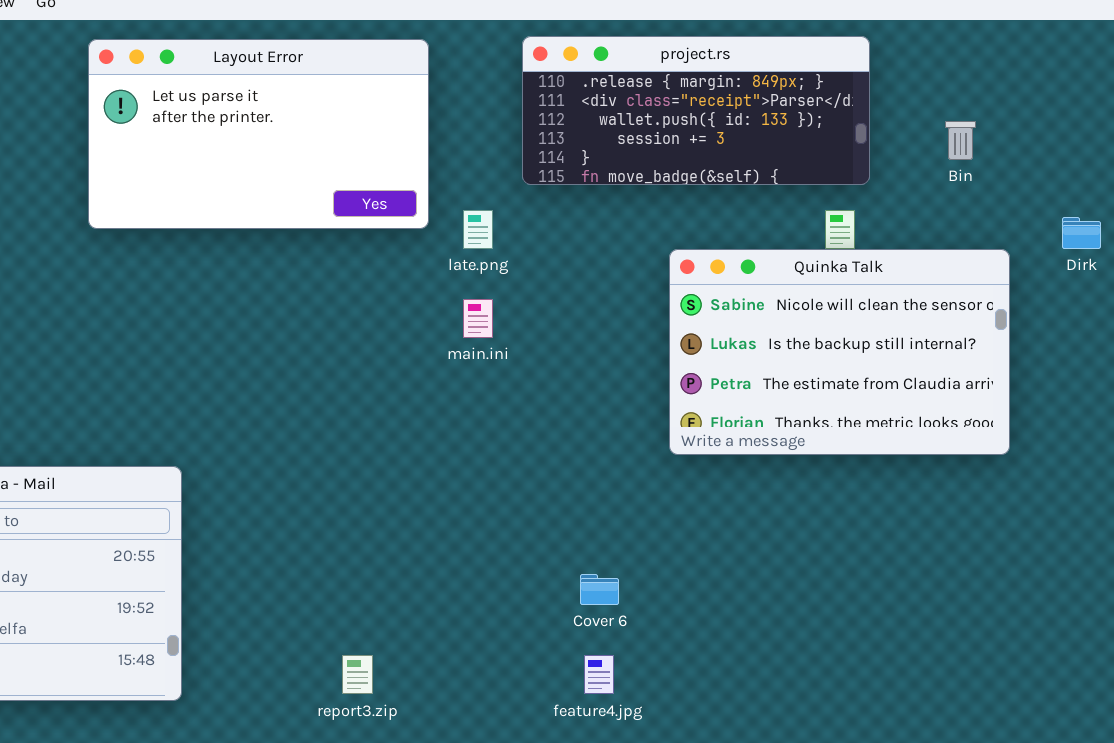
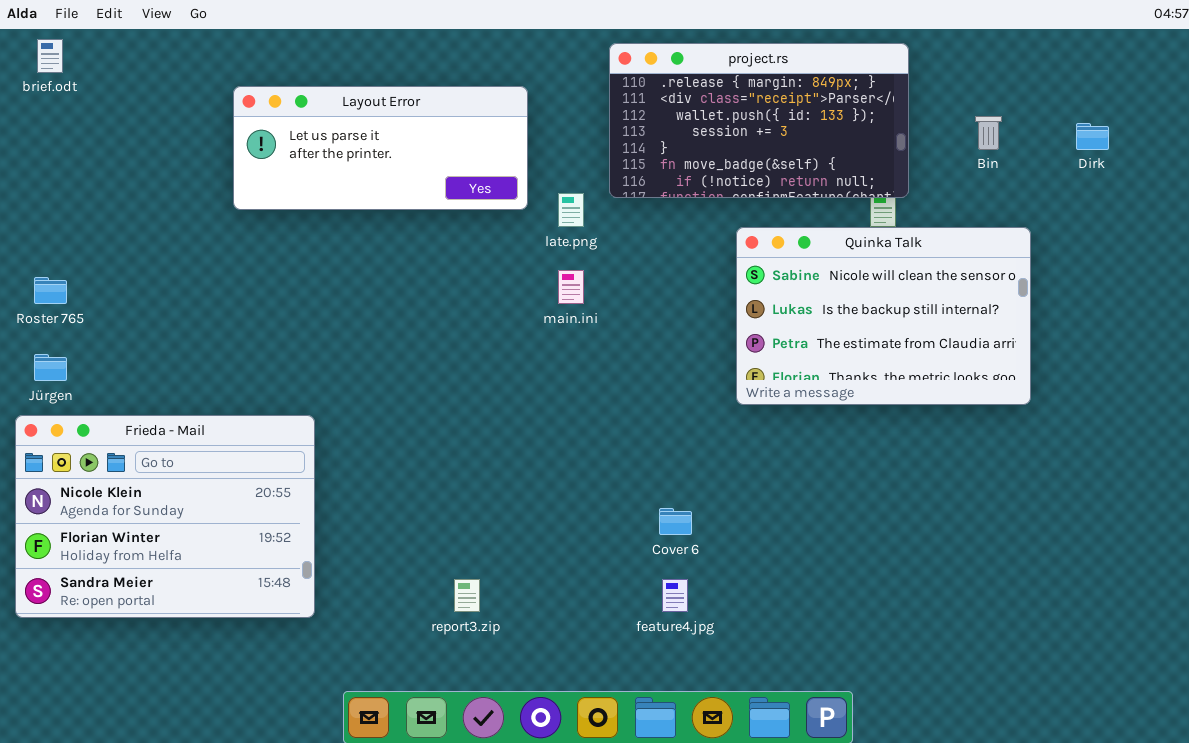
project.rs: [522,36,870,185] -> [609,43,909,198], resized
Layout Error: [88,39,429,229] -> [233,86,528,210], resized
Dirk: [1062,217,1101,249] -> [1076,123,1109,150], moved

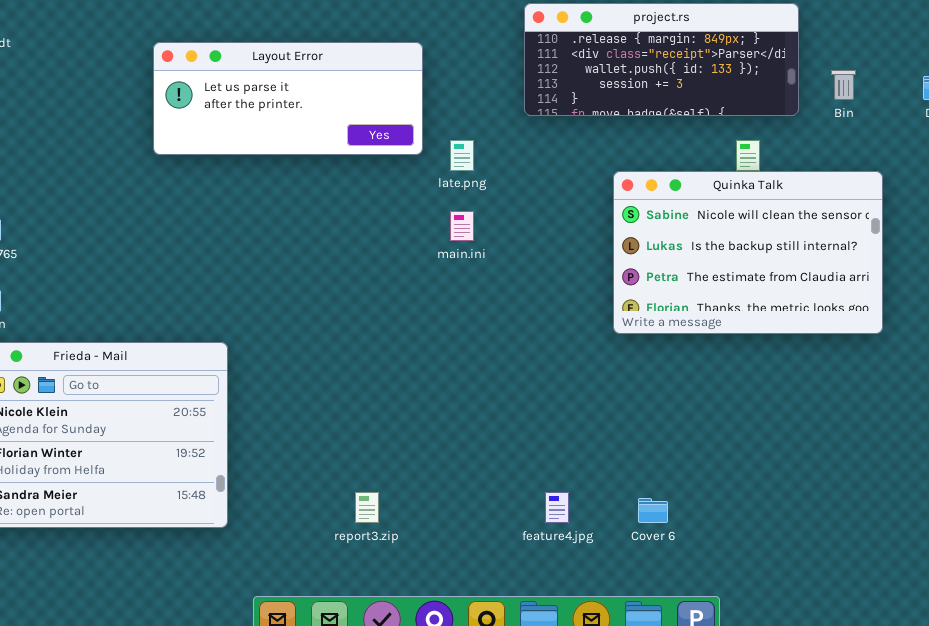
project.rs: [609,43,909,198] -> [524,3,799,116], moved, resized
Cover 6: [659,508,692,535] -> [638,498,668,523], moved

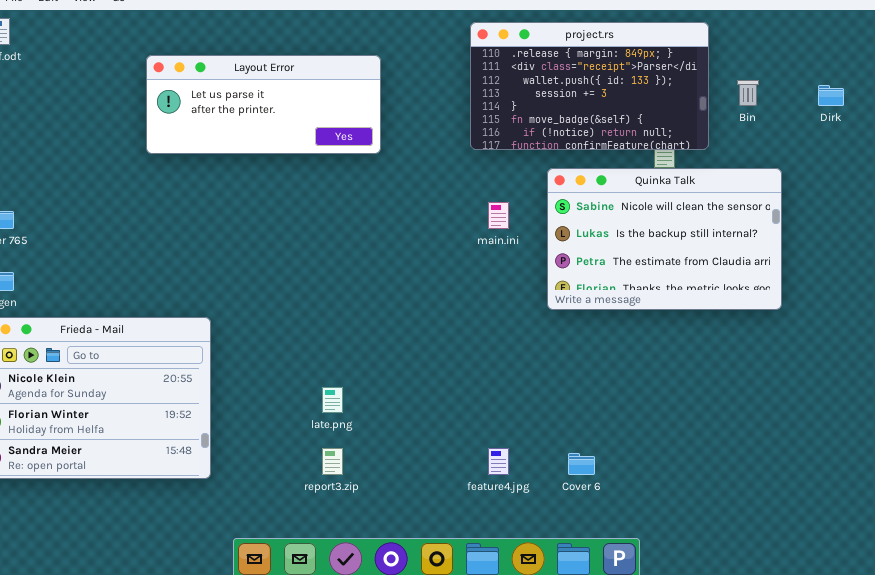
project.rs: [524,3,799,116] -> [470,22,709,150], resized
late.png: [450,140,474,171] -> [322,387,343,413], moved
main.ini: [450,211,474,241] -> [488,202,509,229], moved

